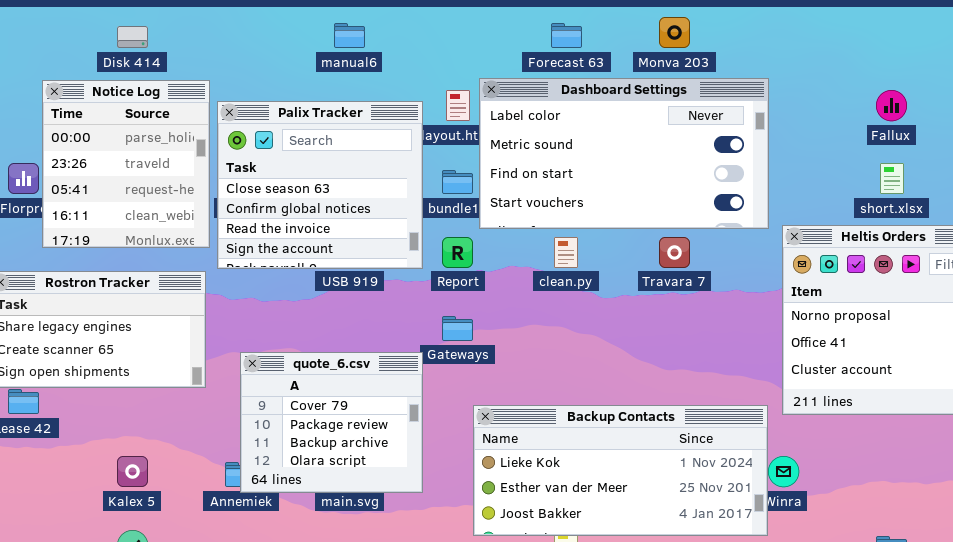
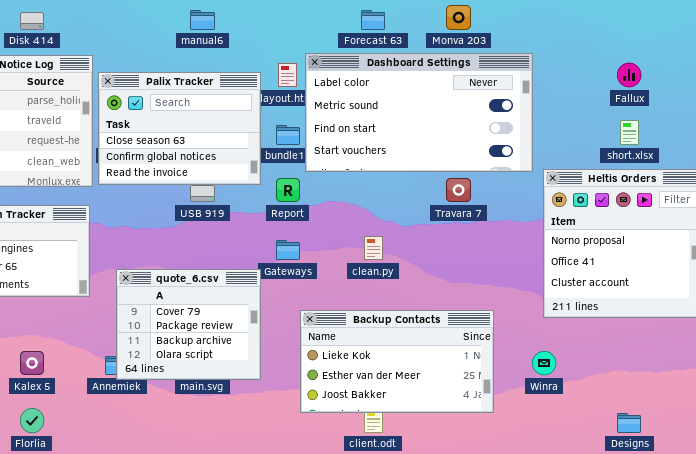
Palix Tracker: [217,101,423,269] -> [98,72,261,185], resized
clean.py: [554,237,578,268] -> [364,236,383,260], moved
Backup Contacts: [473,405,768,536] -> [300,310,494,413], resized

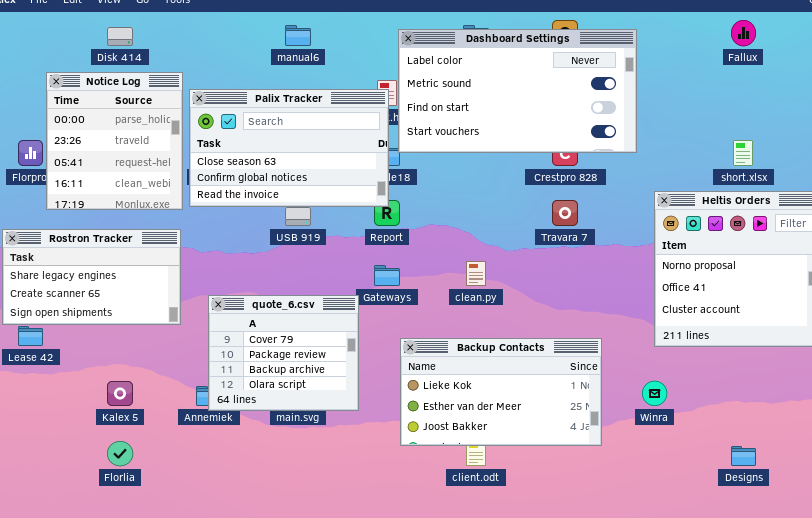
Dashboard Settings: [305,53,533,172] -> [398,29,637,153], moved
Fallux: [617,63,641,87] -> [731,20,756,46], moved
Palix Tracker: [98,72,261,185] -> [189,89,389,207], resized

